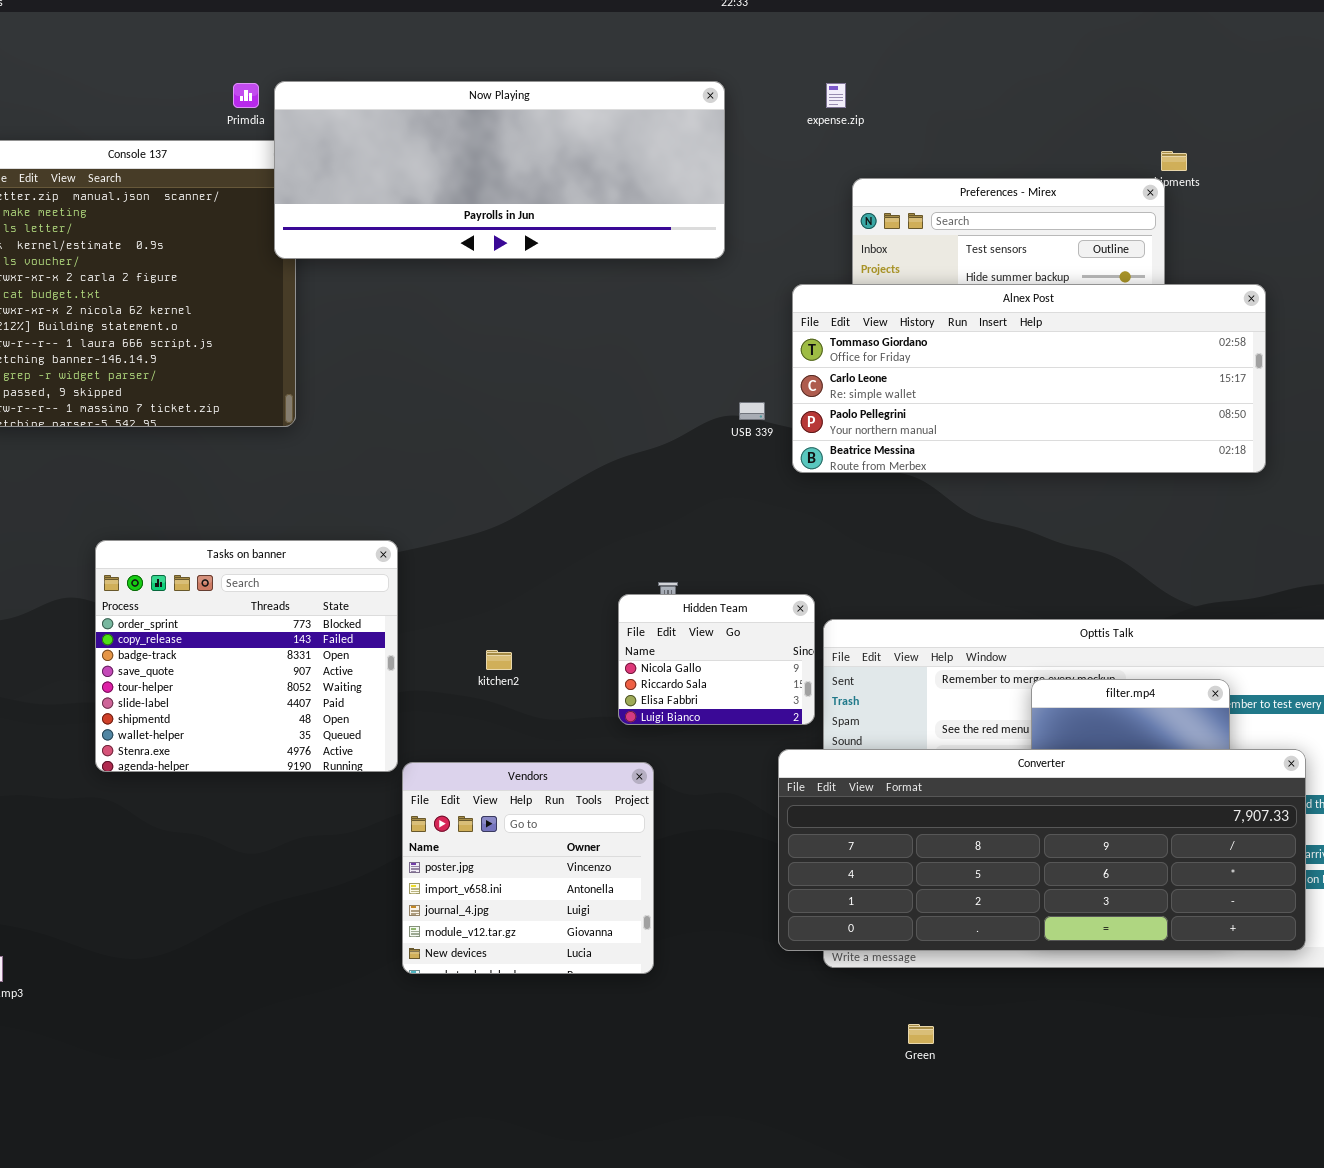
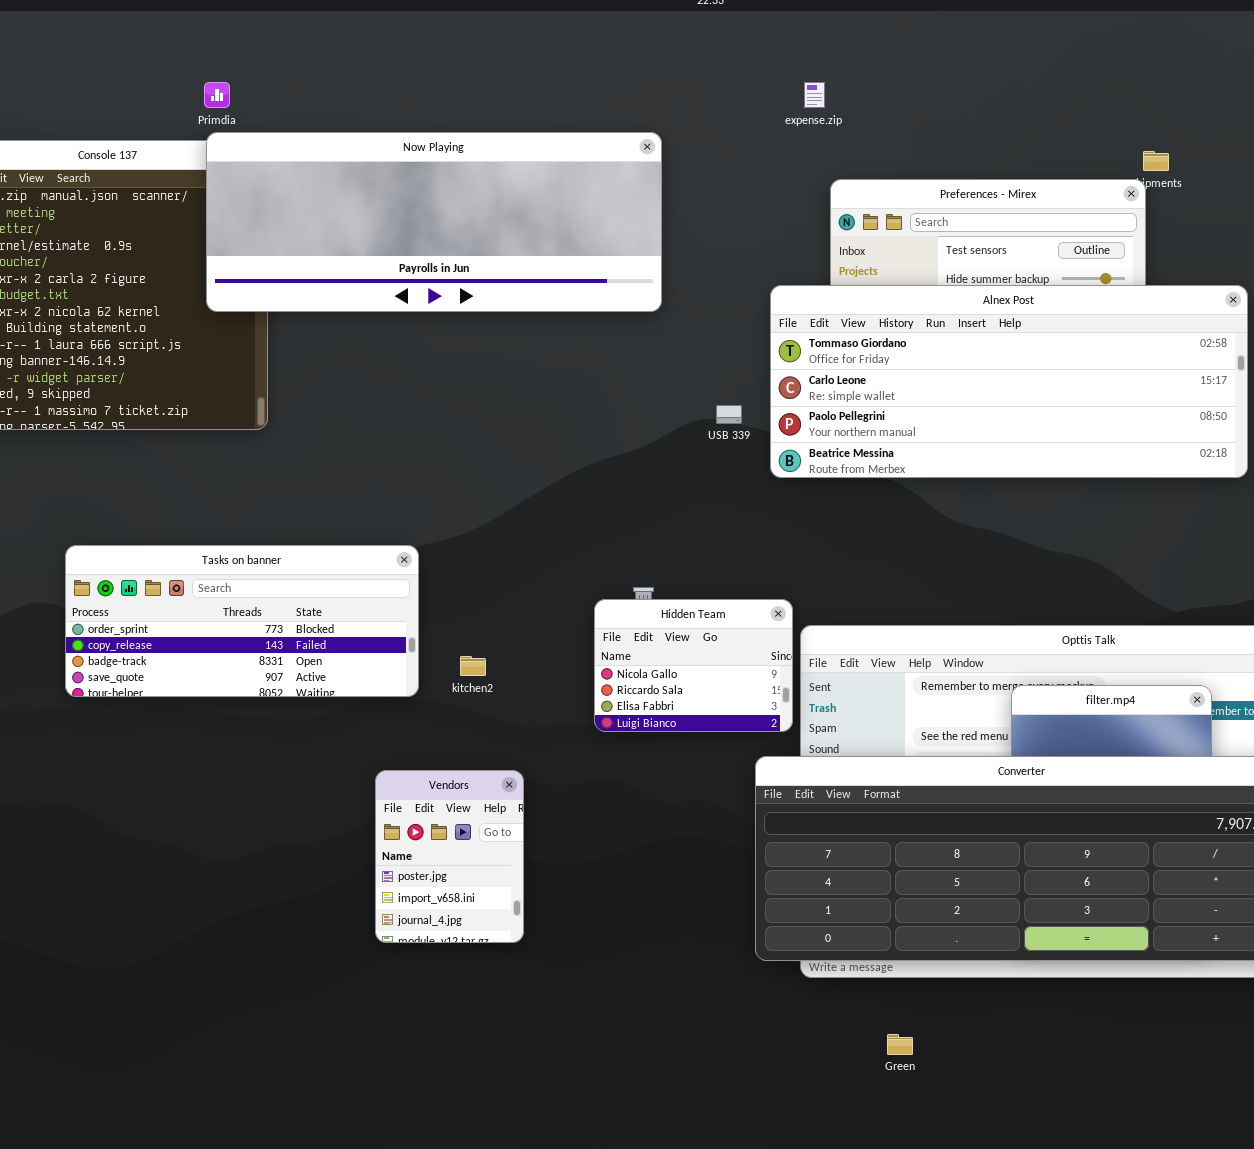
Now Playing: [274,81,725,259] -> [206,132,662,312], moved
Tasks on banner: [95,540,398,772] -> [65,545,419,697], resized
Vendors: [402,762,654,974] -> [375,770,524,943], resized

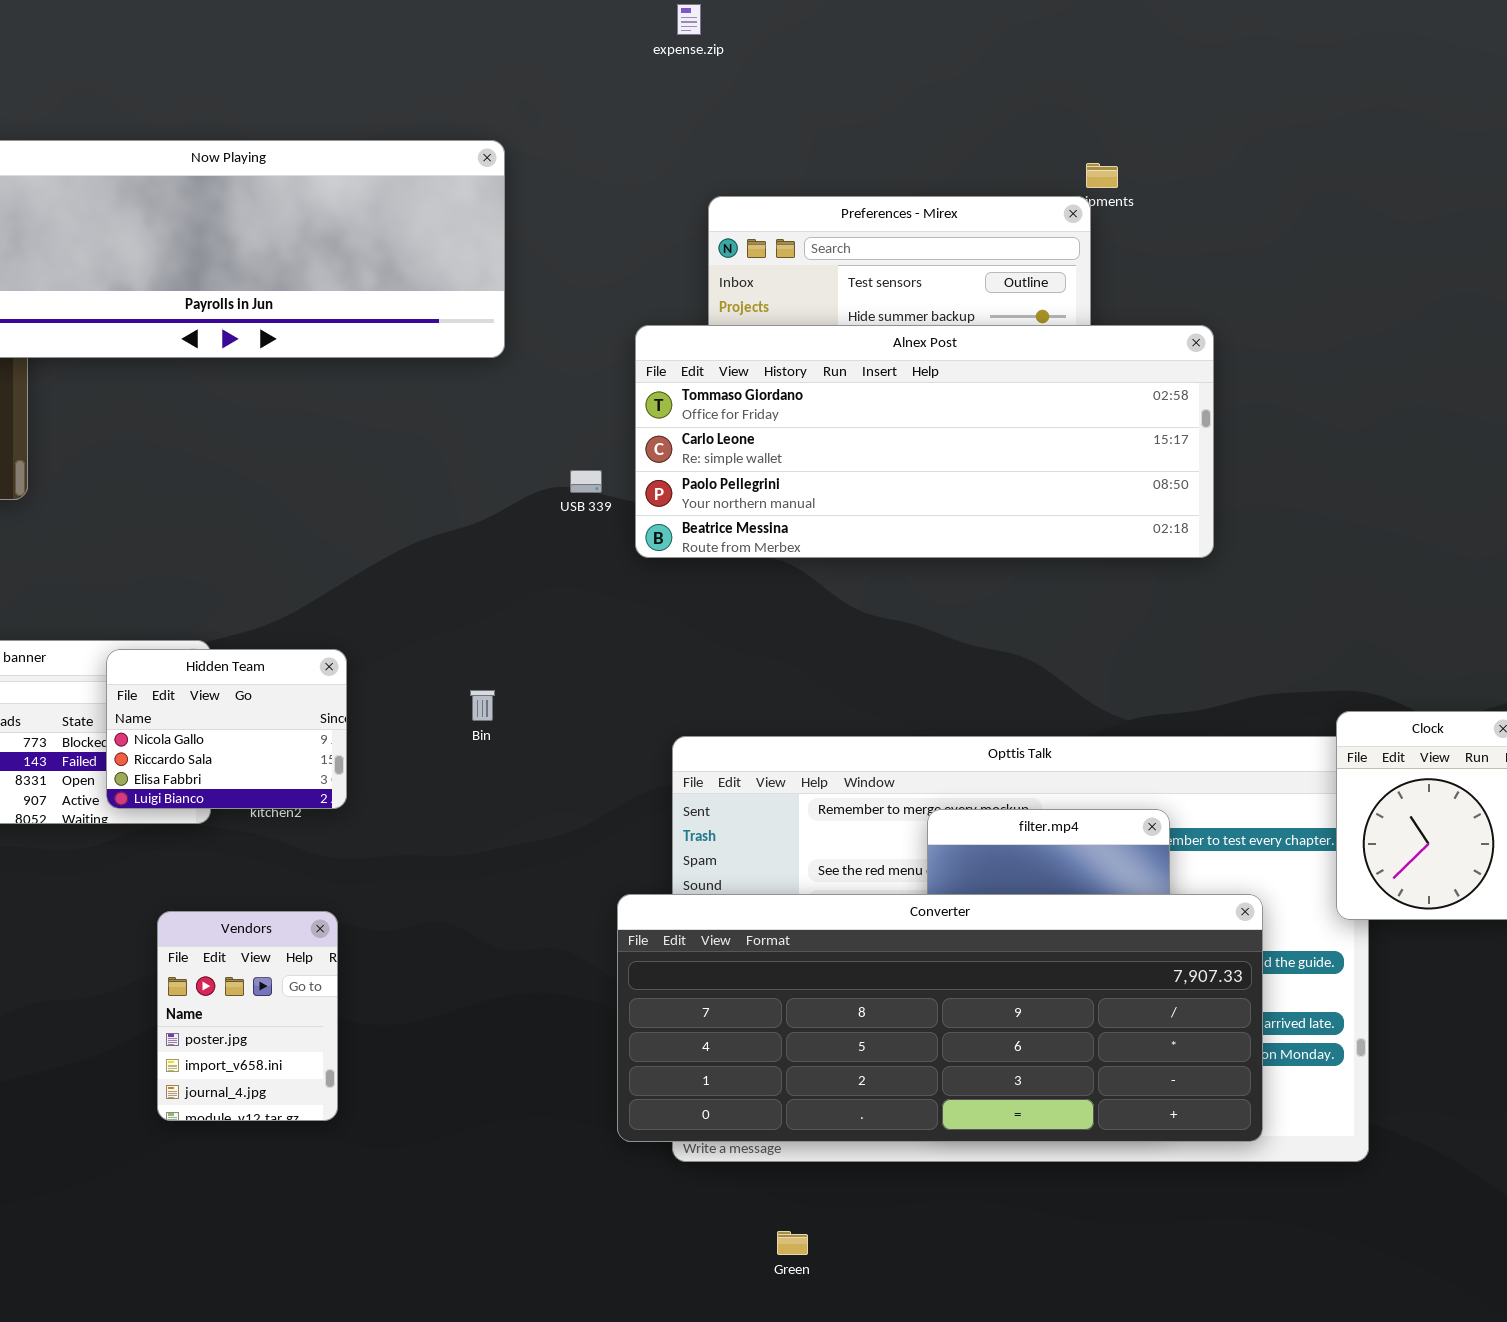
expense.zip: [804,82,825,108] -> [677,4,701,35], moved
Hidden Team: [594,599,793,732] -> [106,649,347,809], moved

